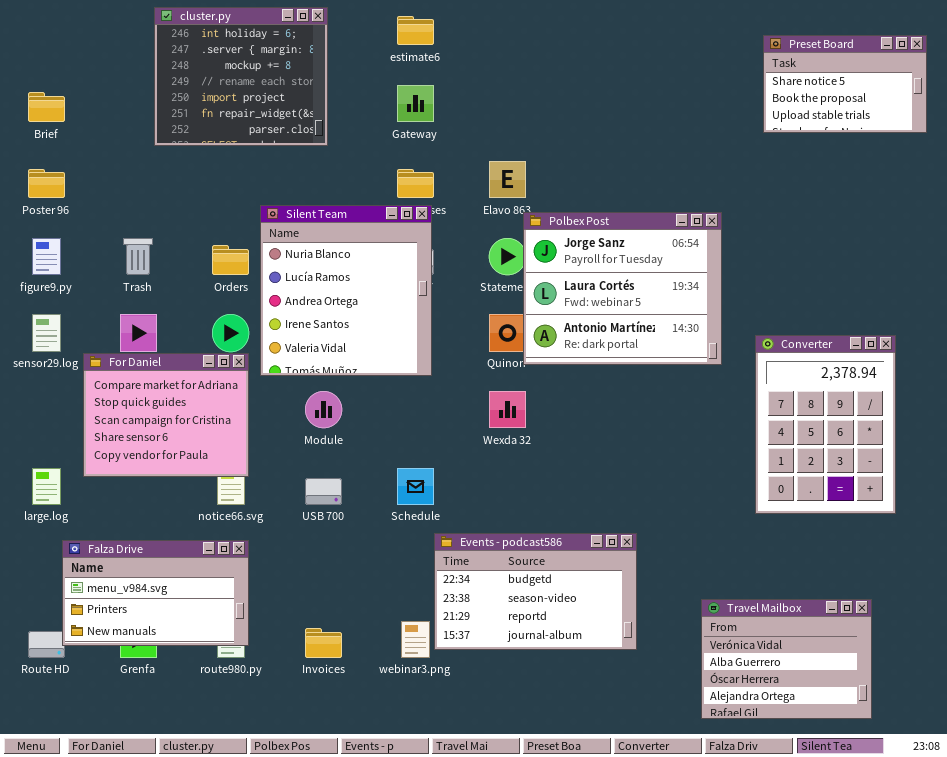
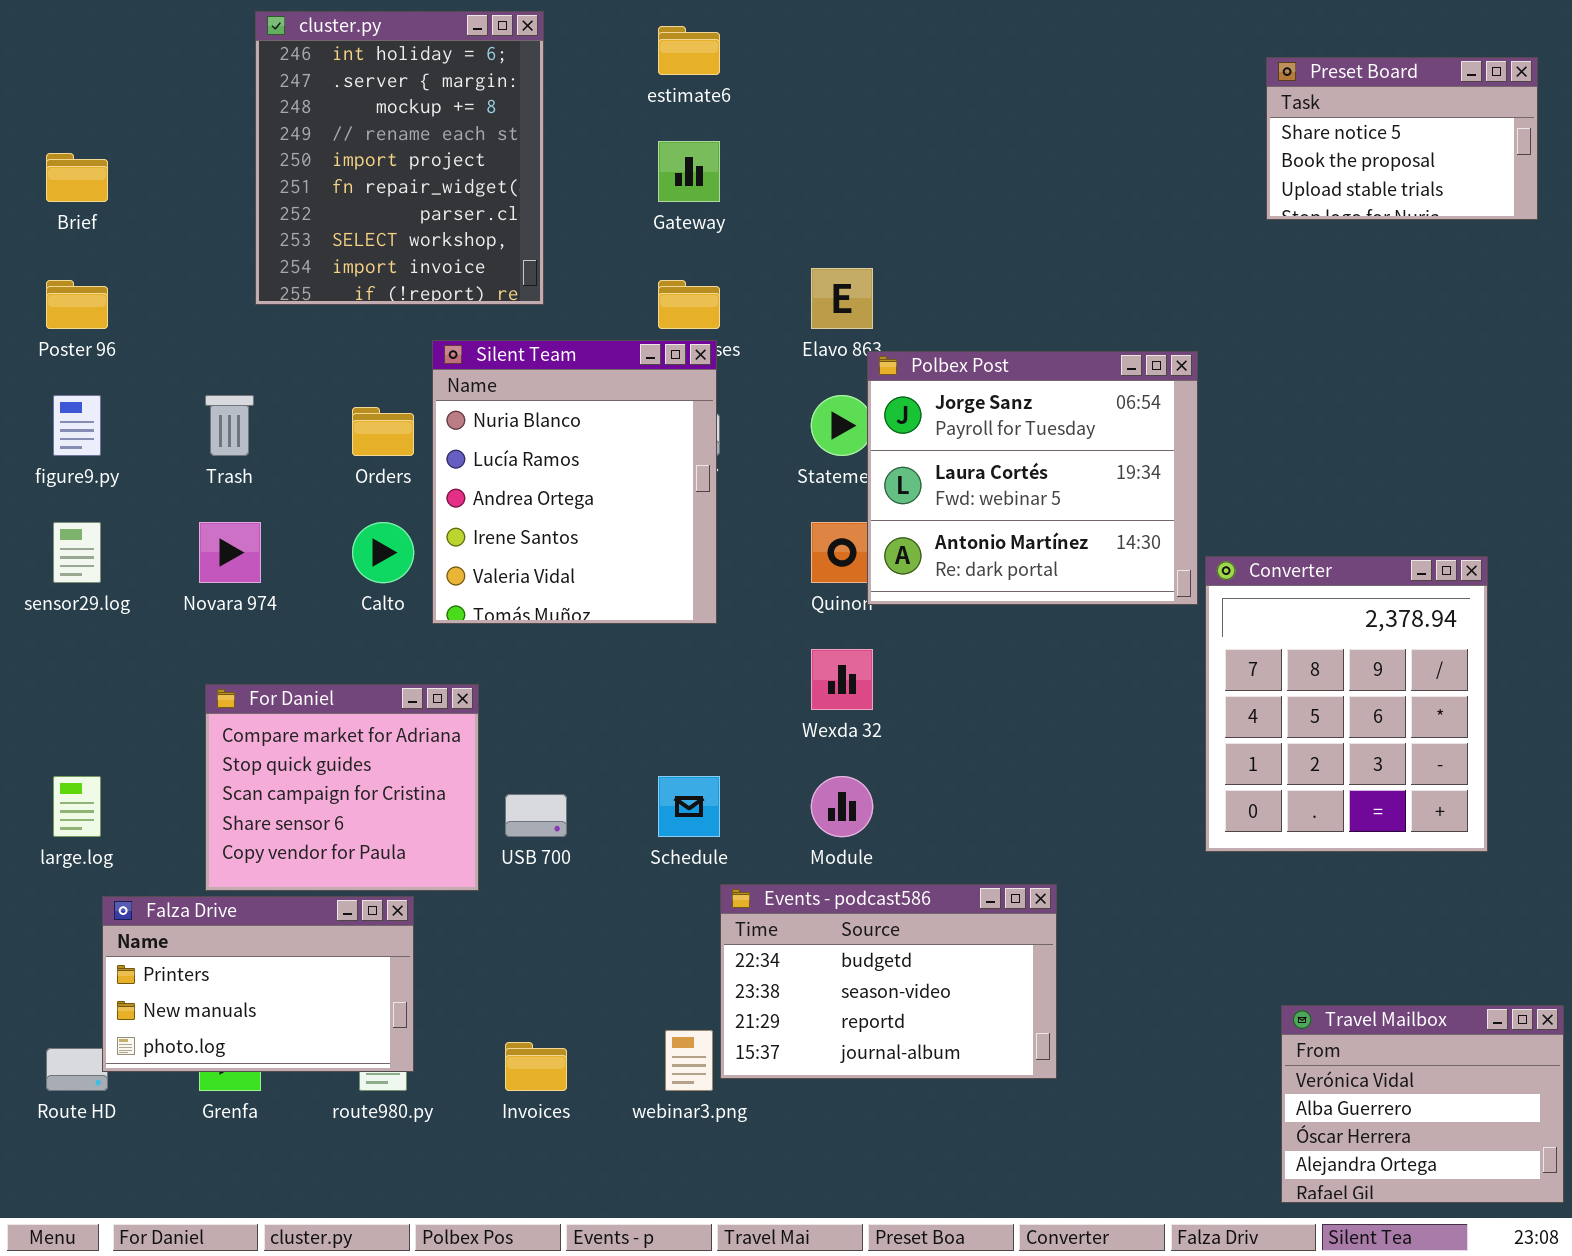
cluster.py: [154,7,328,146] -> [255,11,544,305], resized
Converter: [755,335,896,514] -> [1205,556,1488,852], resized
For Daniel: [83,353,249,477] -> [205,684,479,891], moved
Module: [305,391,342,428] -> [811,776,873,837], moved
Falza Drive: [62,540,249,646] -> [102,896,414,1072], scrolled down 1 row
Travel Mailbox: [701,599,872,719] -> [1281,1005,1564,1203], moved

